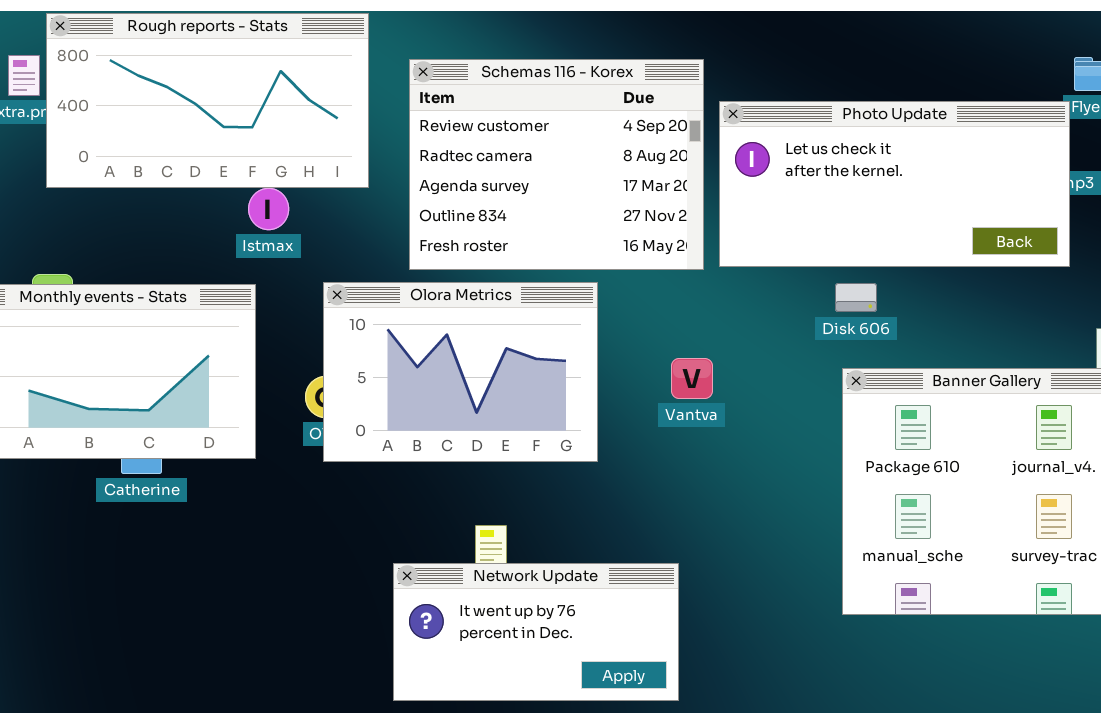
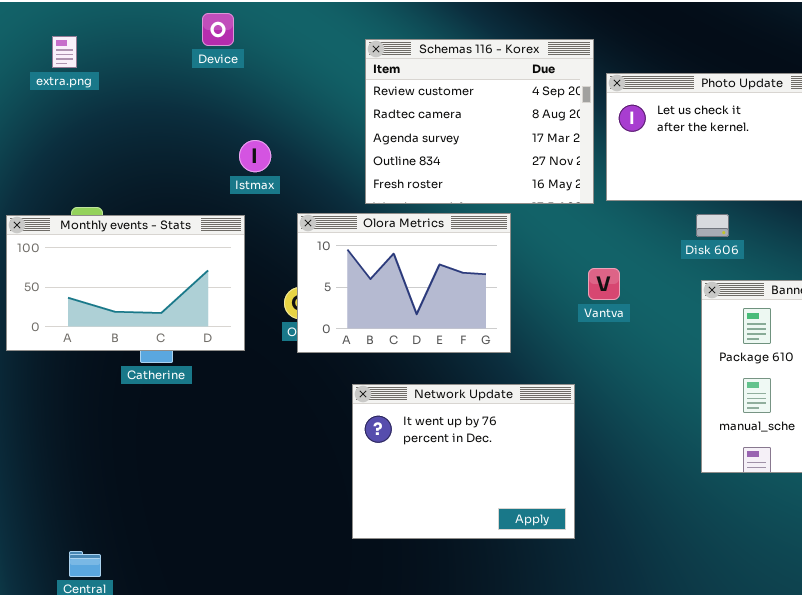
Rough reports - Stats: [46,13,369,188] -> none, closed
Vantva: [671,358,713,399] -> [588,268,620,300], moved
Network Update: [393,563,679,701] -> [352,384,575,539], resized

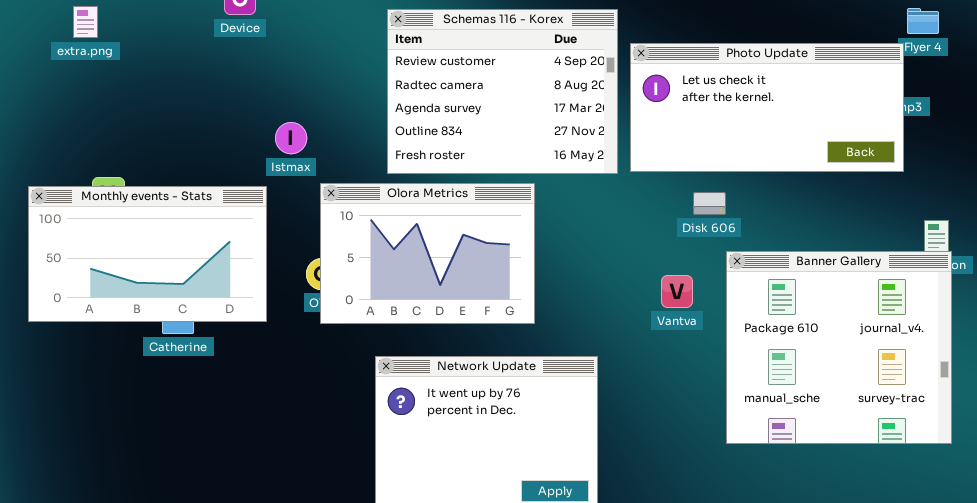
Istmax: [239,140,271,172] -> [275,122,307,154], moved
Disk 606: [696,214,729,237] -> [693,192,726,215], moved
Vantva: [588,268,620,300] -> [661,275,693,308], moved

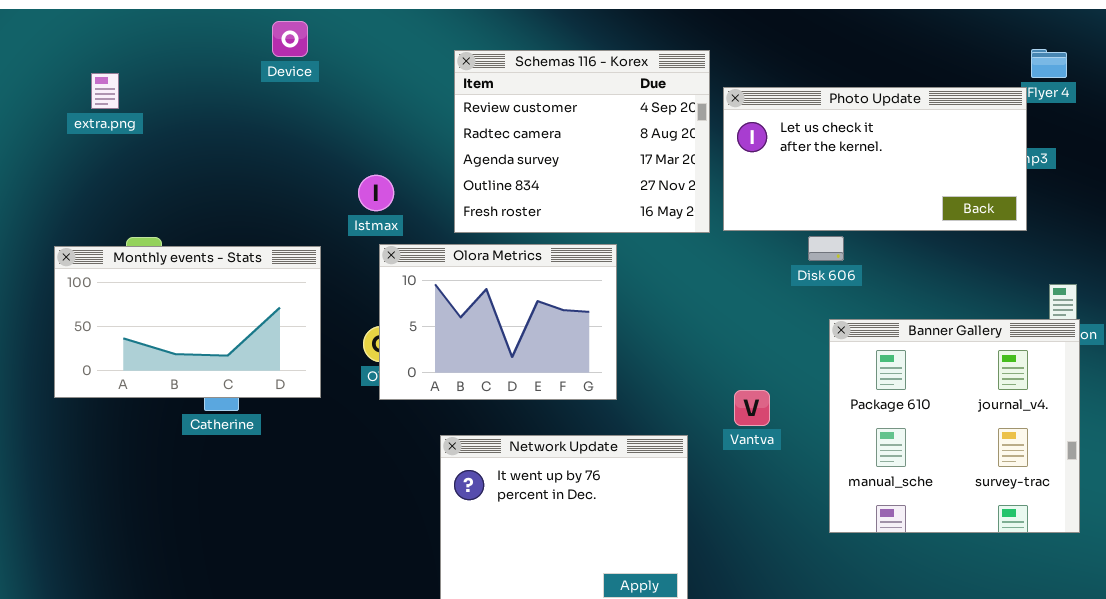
extra.png: [73,6,98,38] -> [91,73,119,109], moved
Istmax: [275,122,307,154] -> [358,175,394,211], moved
Disk 606: [693,192,726,215] -> [808,236,844,261], moved
Vantva: [661,275,693,308] -> [734,390,770,426], moved

